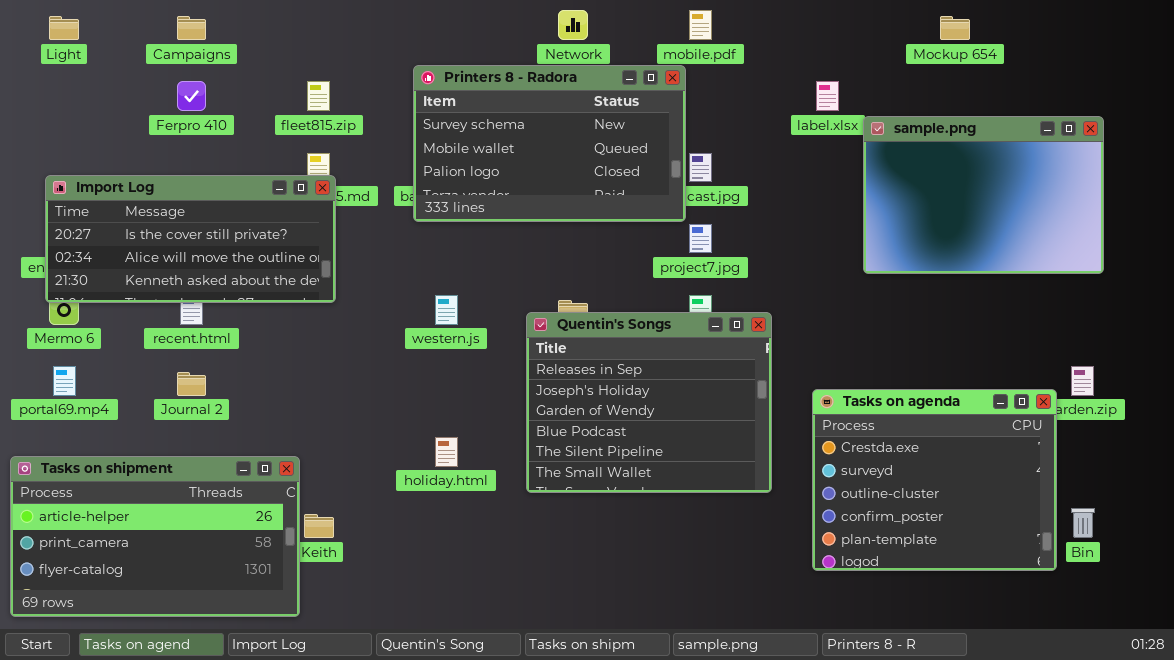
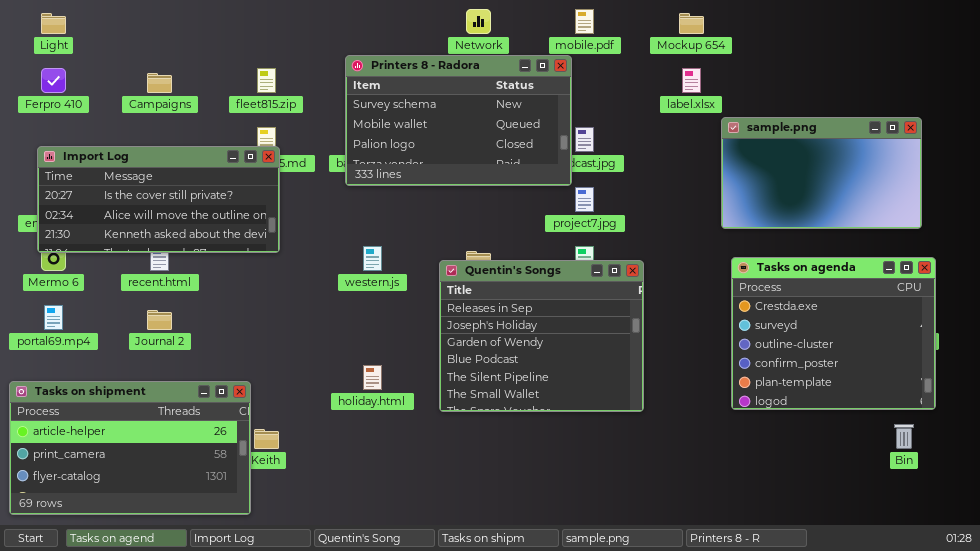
Campaigns: [177,16,206,40] -> [147,73,172,93], moved
Mockup 654: [940,16,970,40] -> [679,13,704,34], moved
Ferpro 410: [177,81,206,111] -> [41,68,66,93], moved
sample.png: [863,116,1104,274] -> [721,117,922,229], resized
Tasks on agenda: [812,389,1057,571] -> [731,257,936,410], moved

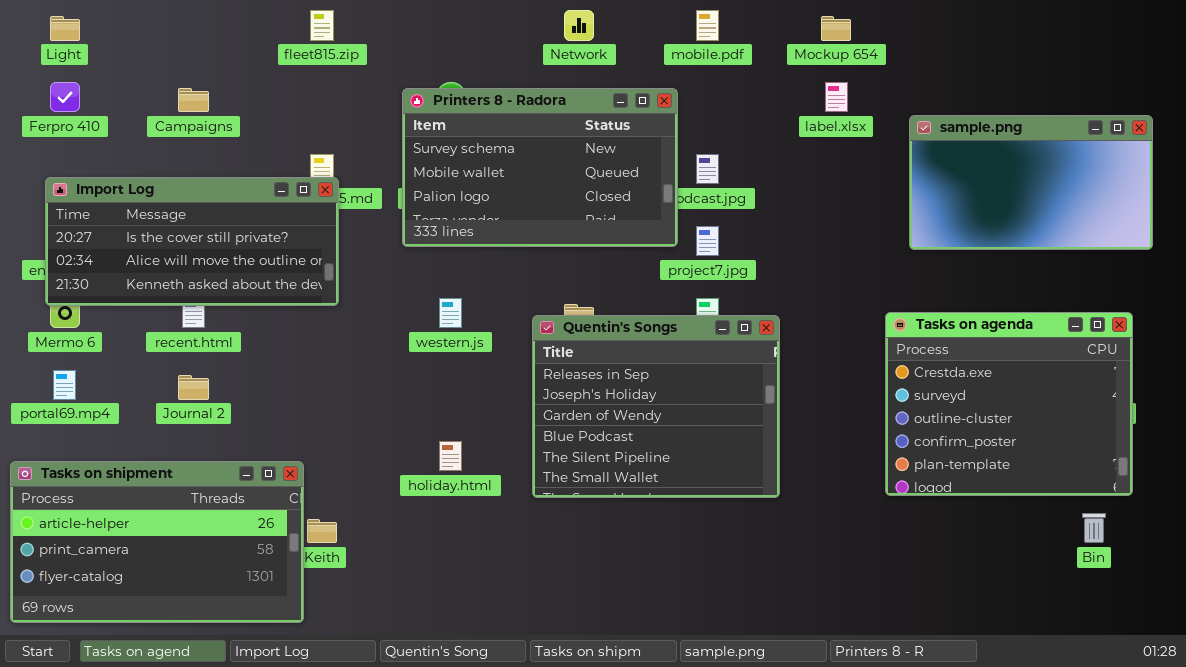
Printers 8 - Radora: [345,55,572,186] -> [402,88,678,247], moved
fleet815.zip: [257,68,276,93] -> [310,10,334,41], moved
sample.png: [721,117,922,229] -> [909,115,1153,250], moved

